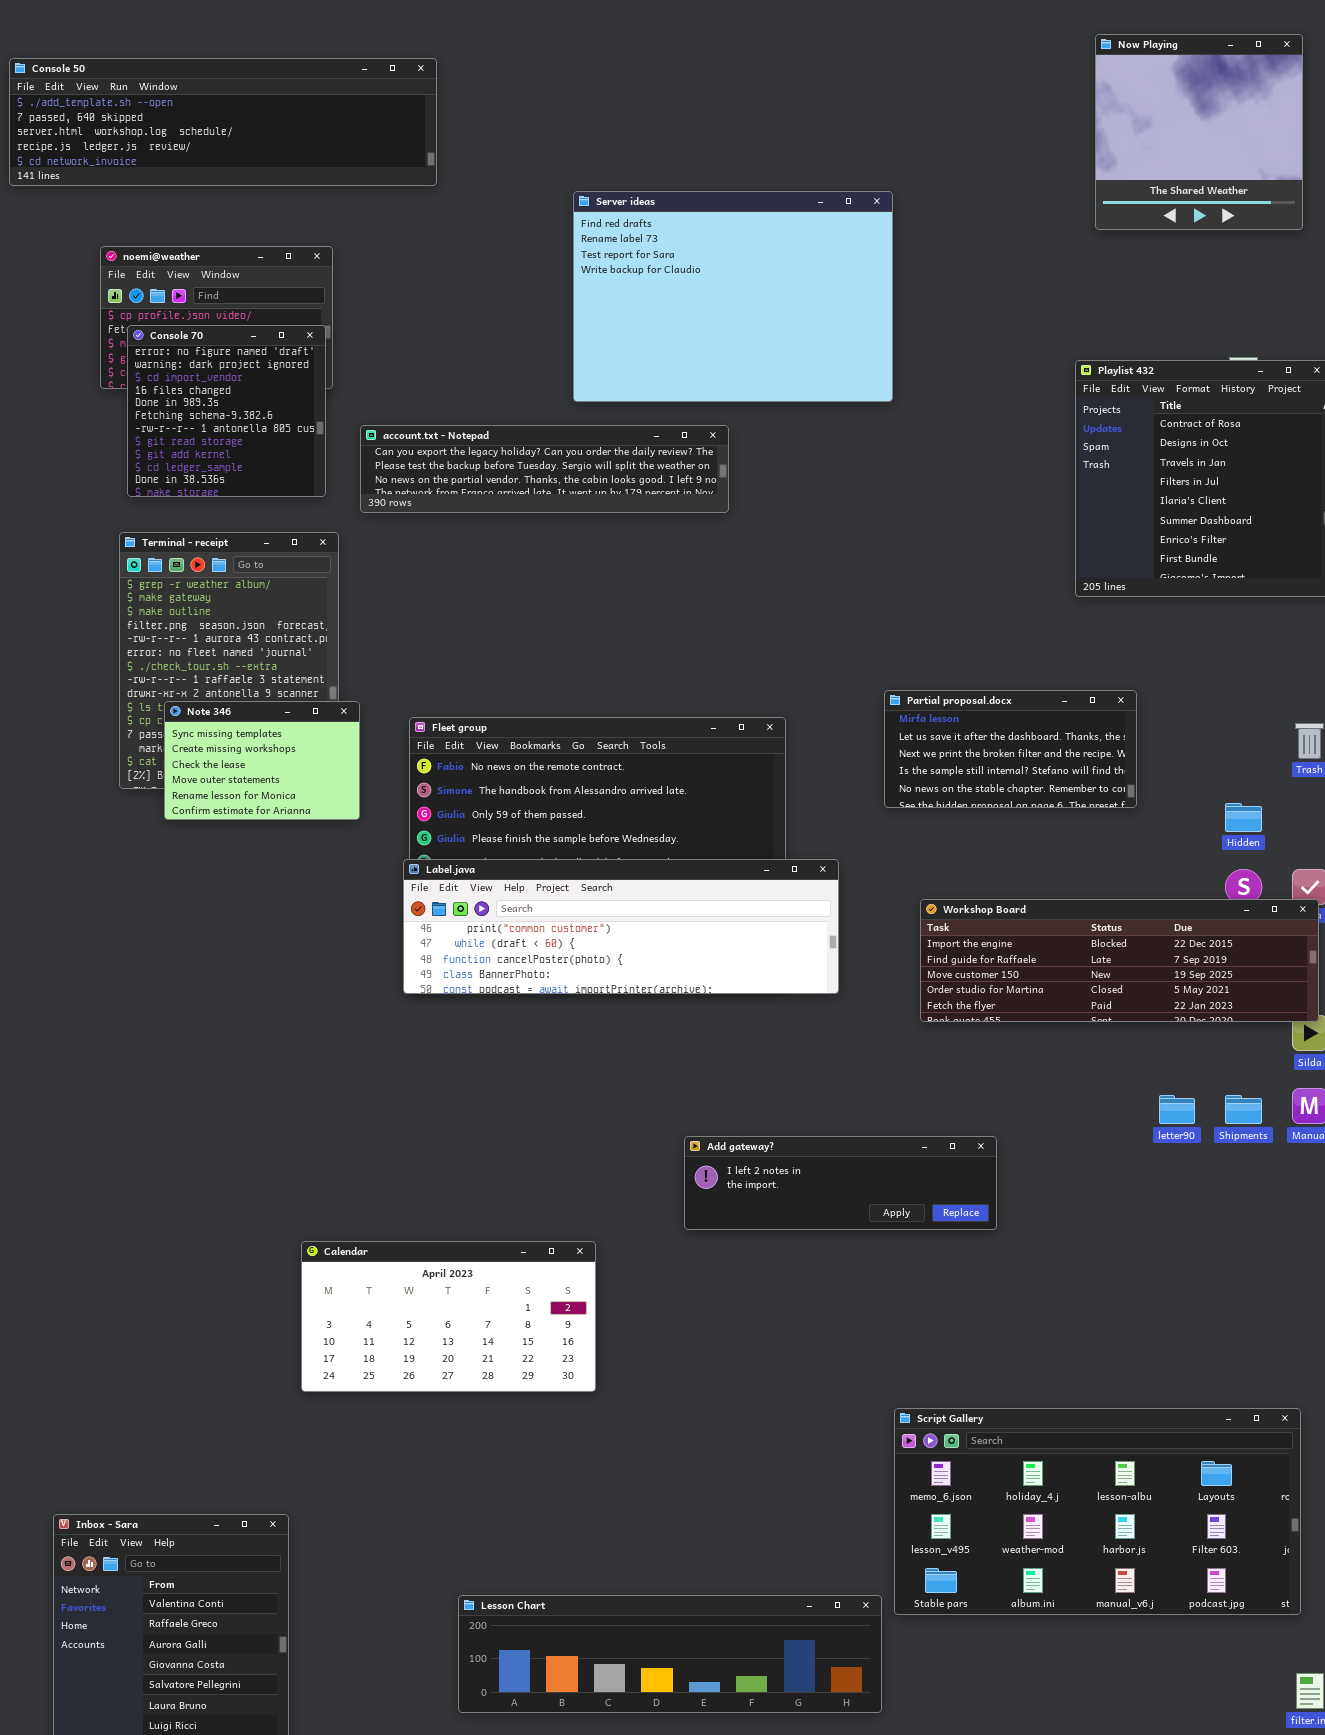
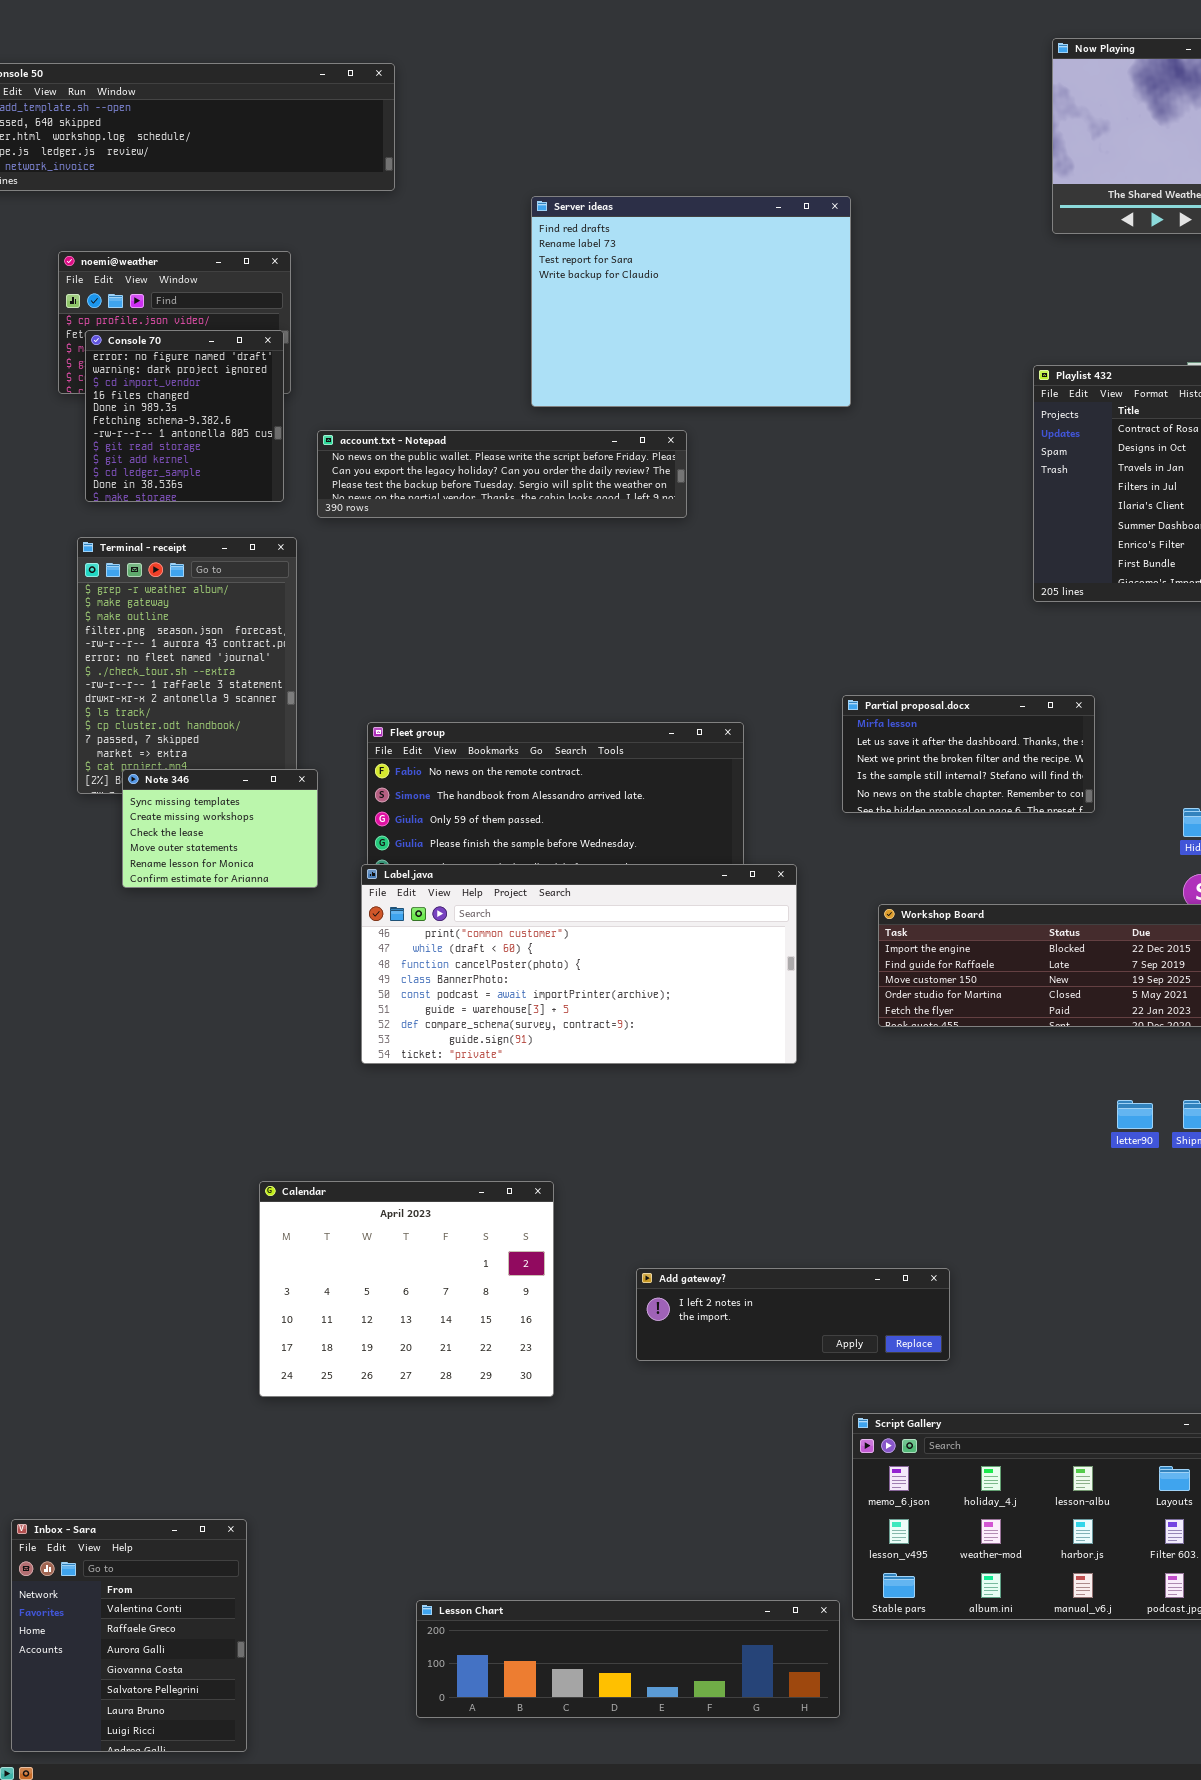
account.txt - Notepad: [360,425,729,513] -> [317,430,687,518], scrolled up 1 row
Note 346: [164,701,360,820] -> [122,769,318,888], moved
Label.java: [403,859,839,994] -> [361,864,797,1064], resized
Add gateway?: [684,1136,997,1230] -> [636,1268,950,1361], moved
Calendar: [301,1241,596,1392] -> [259,1181,554,1397], resized

